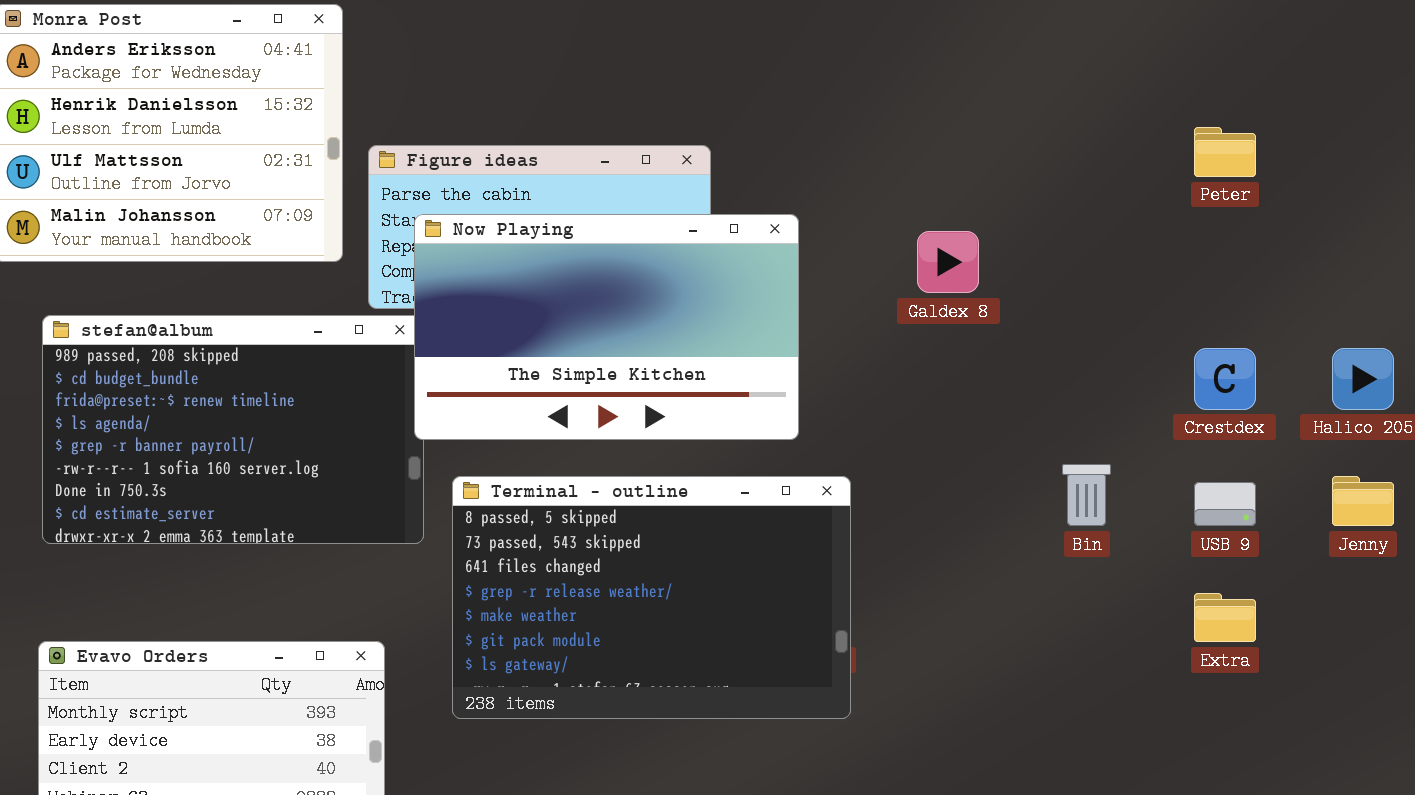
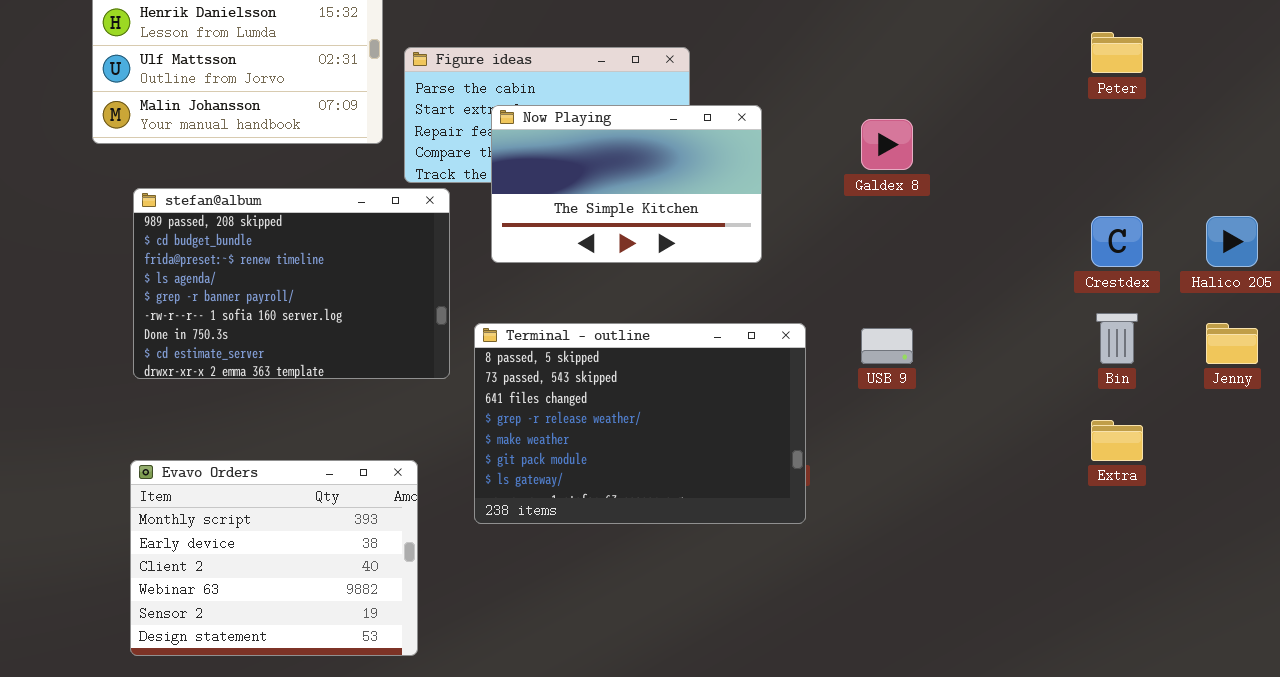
Now Playing: [414,214,799,440] -> [491,105,762,263], resized
Bin: [1062,464,1111,526] -> [1096,313,1138,364], moved
USB 9: [1194,482,1256,526] -> [861,328,913,364], moved

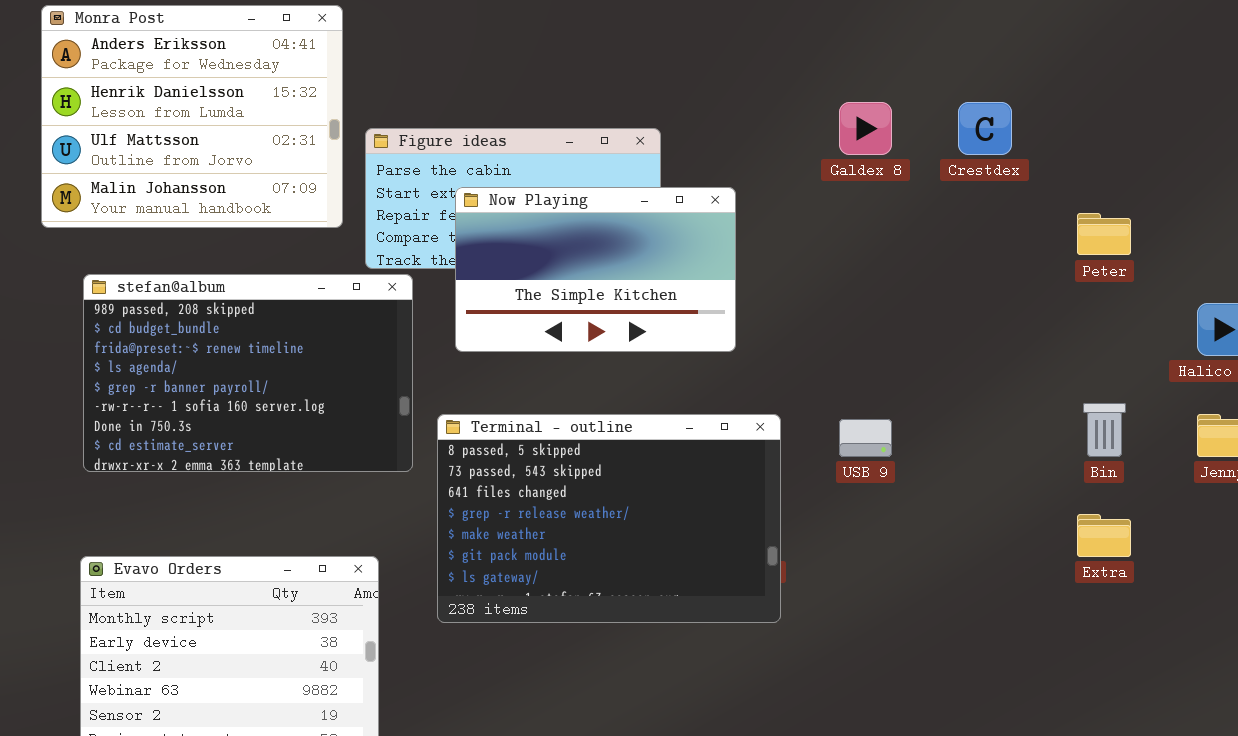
Peter: [1091,32,1143,73] -> [1077,213,1131,255], moved
Galdex 8: [861,119,913,170] -> [839,102,892,155], moved
Crestdex: [1091,216,1143,267] -> [958,102,1012,155], moved

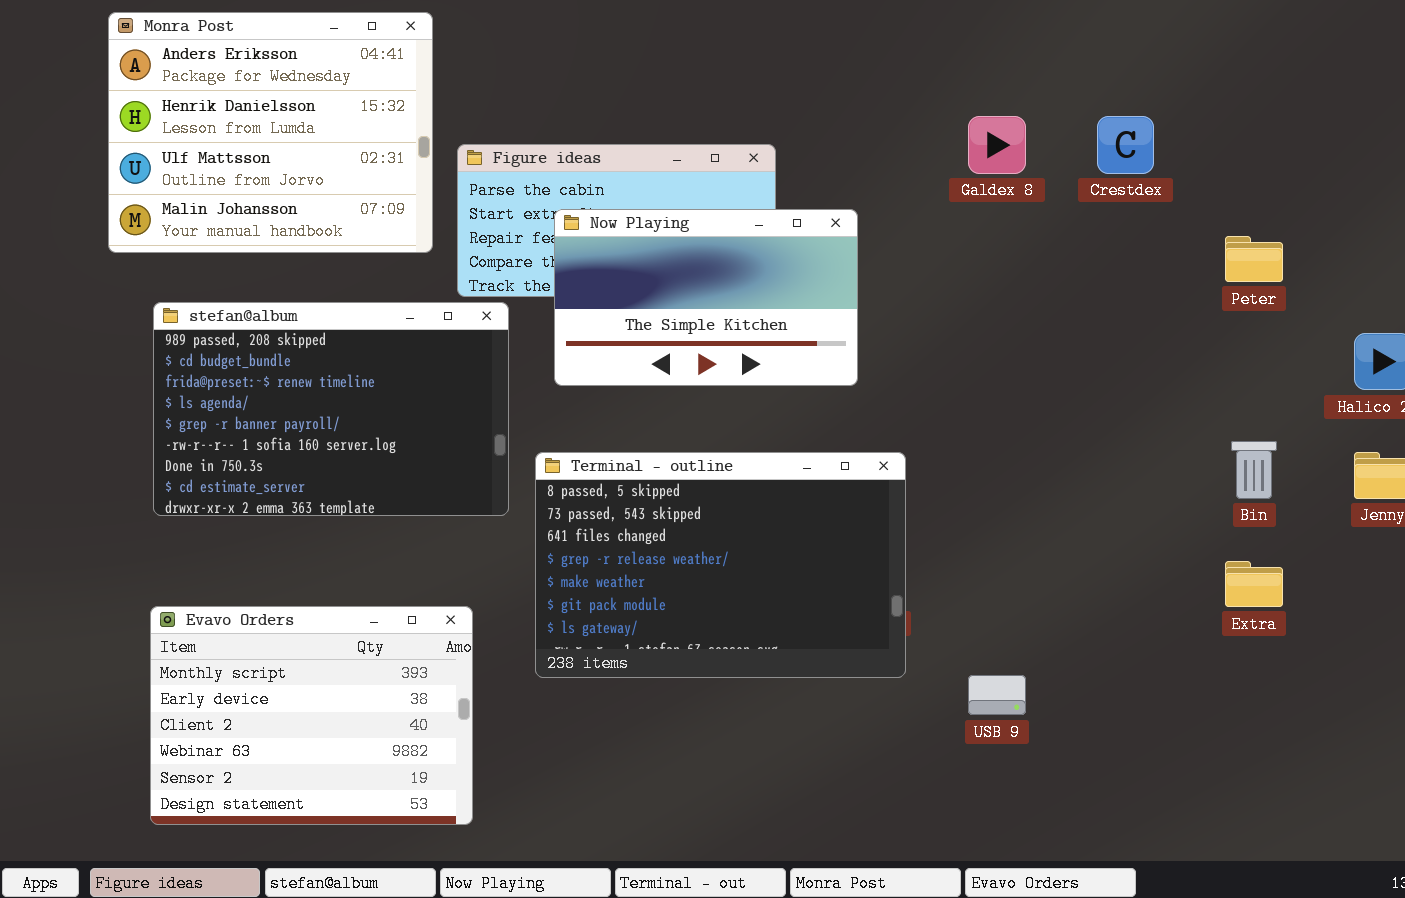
USB 9: [839,419,892,457] -> [968,675,1026,715], moved

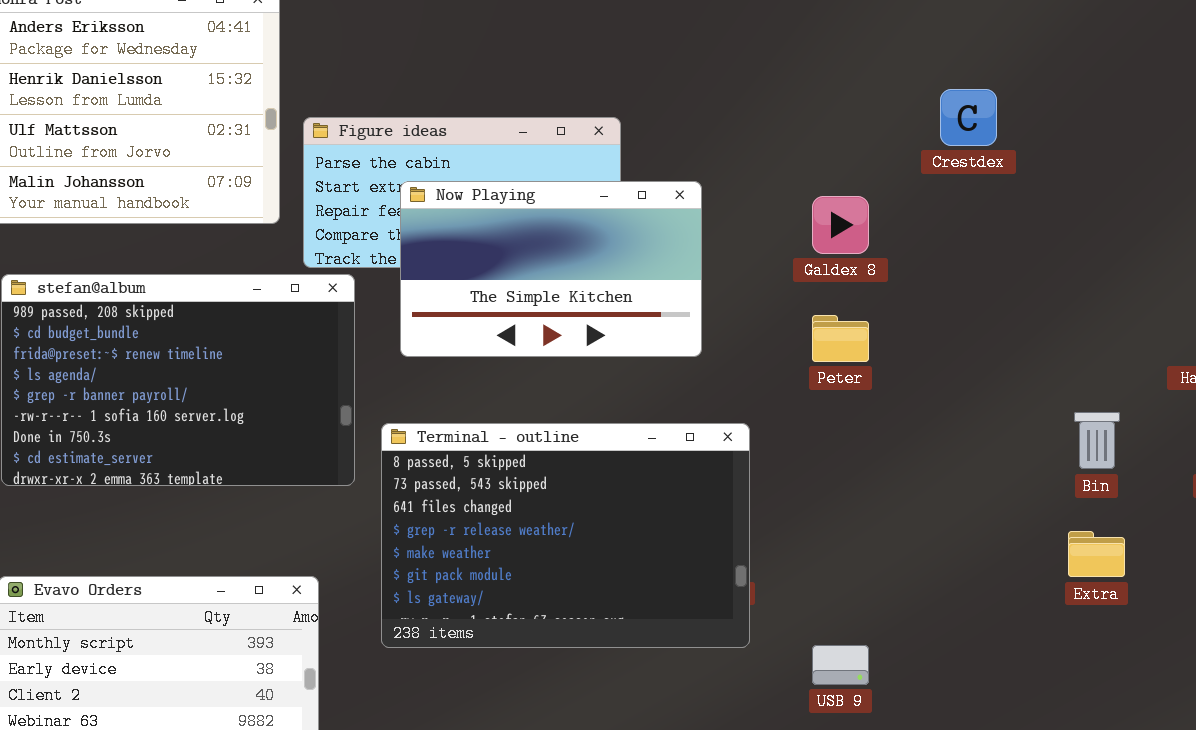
Galdex 8: [968,116,1026,174] -> [812,196,869,254], moved
Peter: [1225,236,1283,282] -> [812,315,869,362], moved

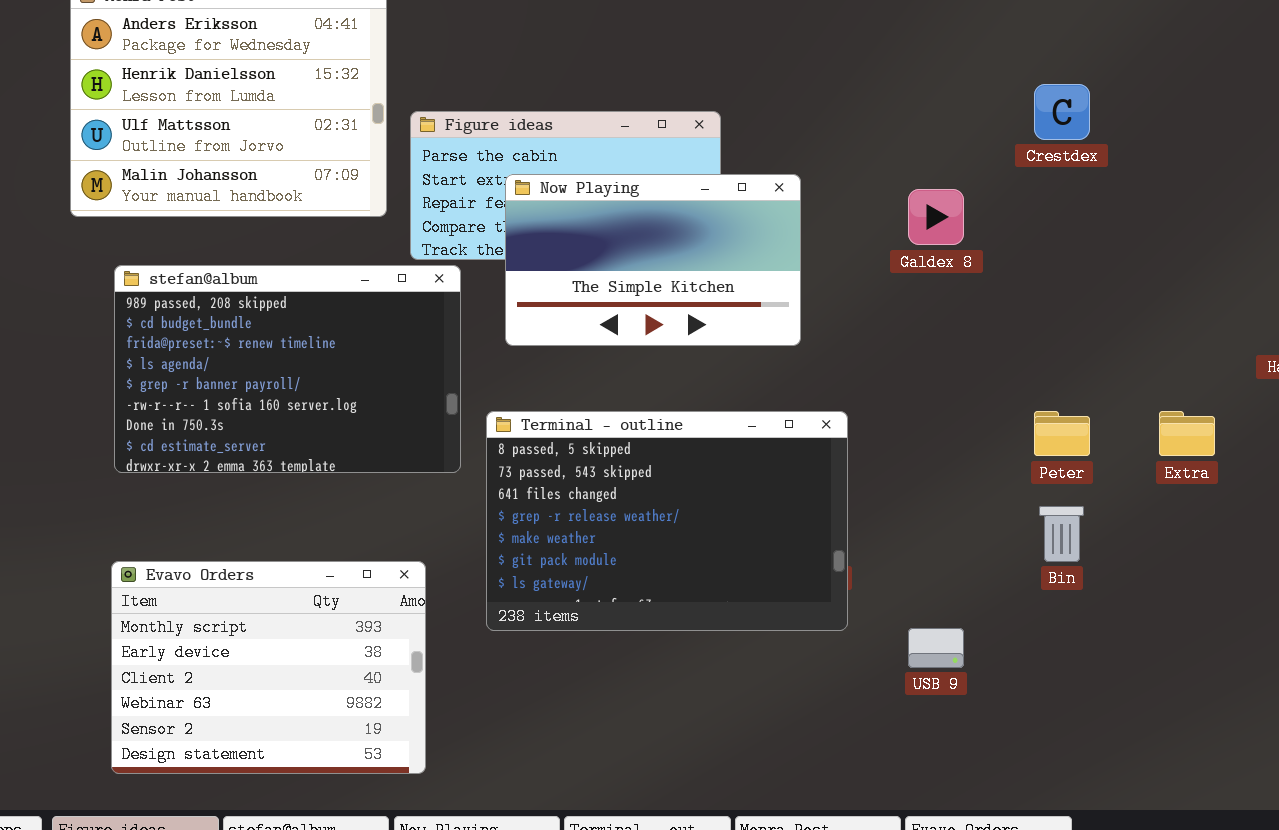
Peter: [812,315,869,362] -> [1034,411,1090,456], moved
Bin: [1074,412,1120,469] -> [1039,506,1084,562], moved
Extra: [1068,531,1125,577] -> [1159,411,1215,456], moved

